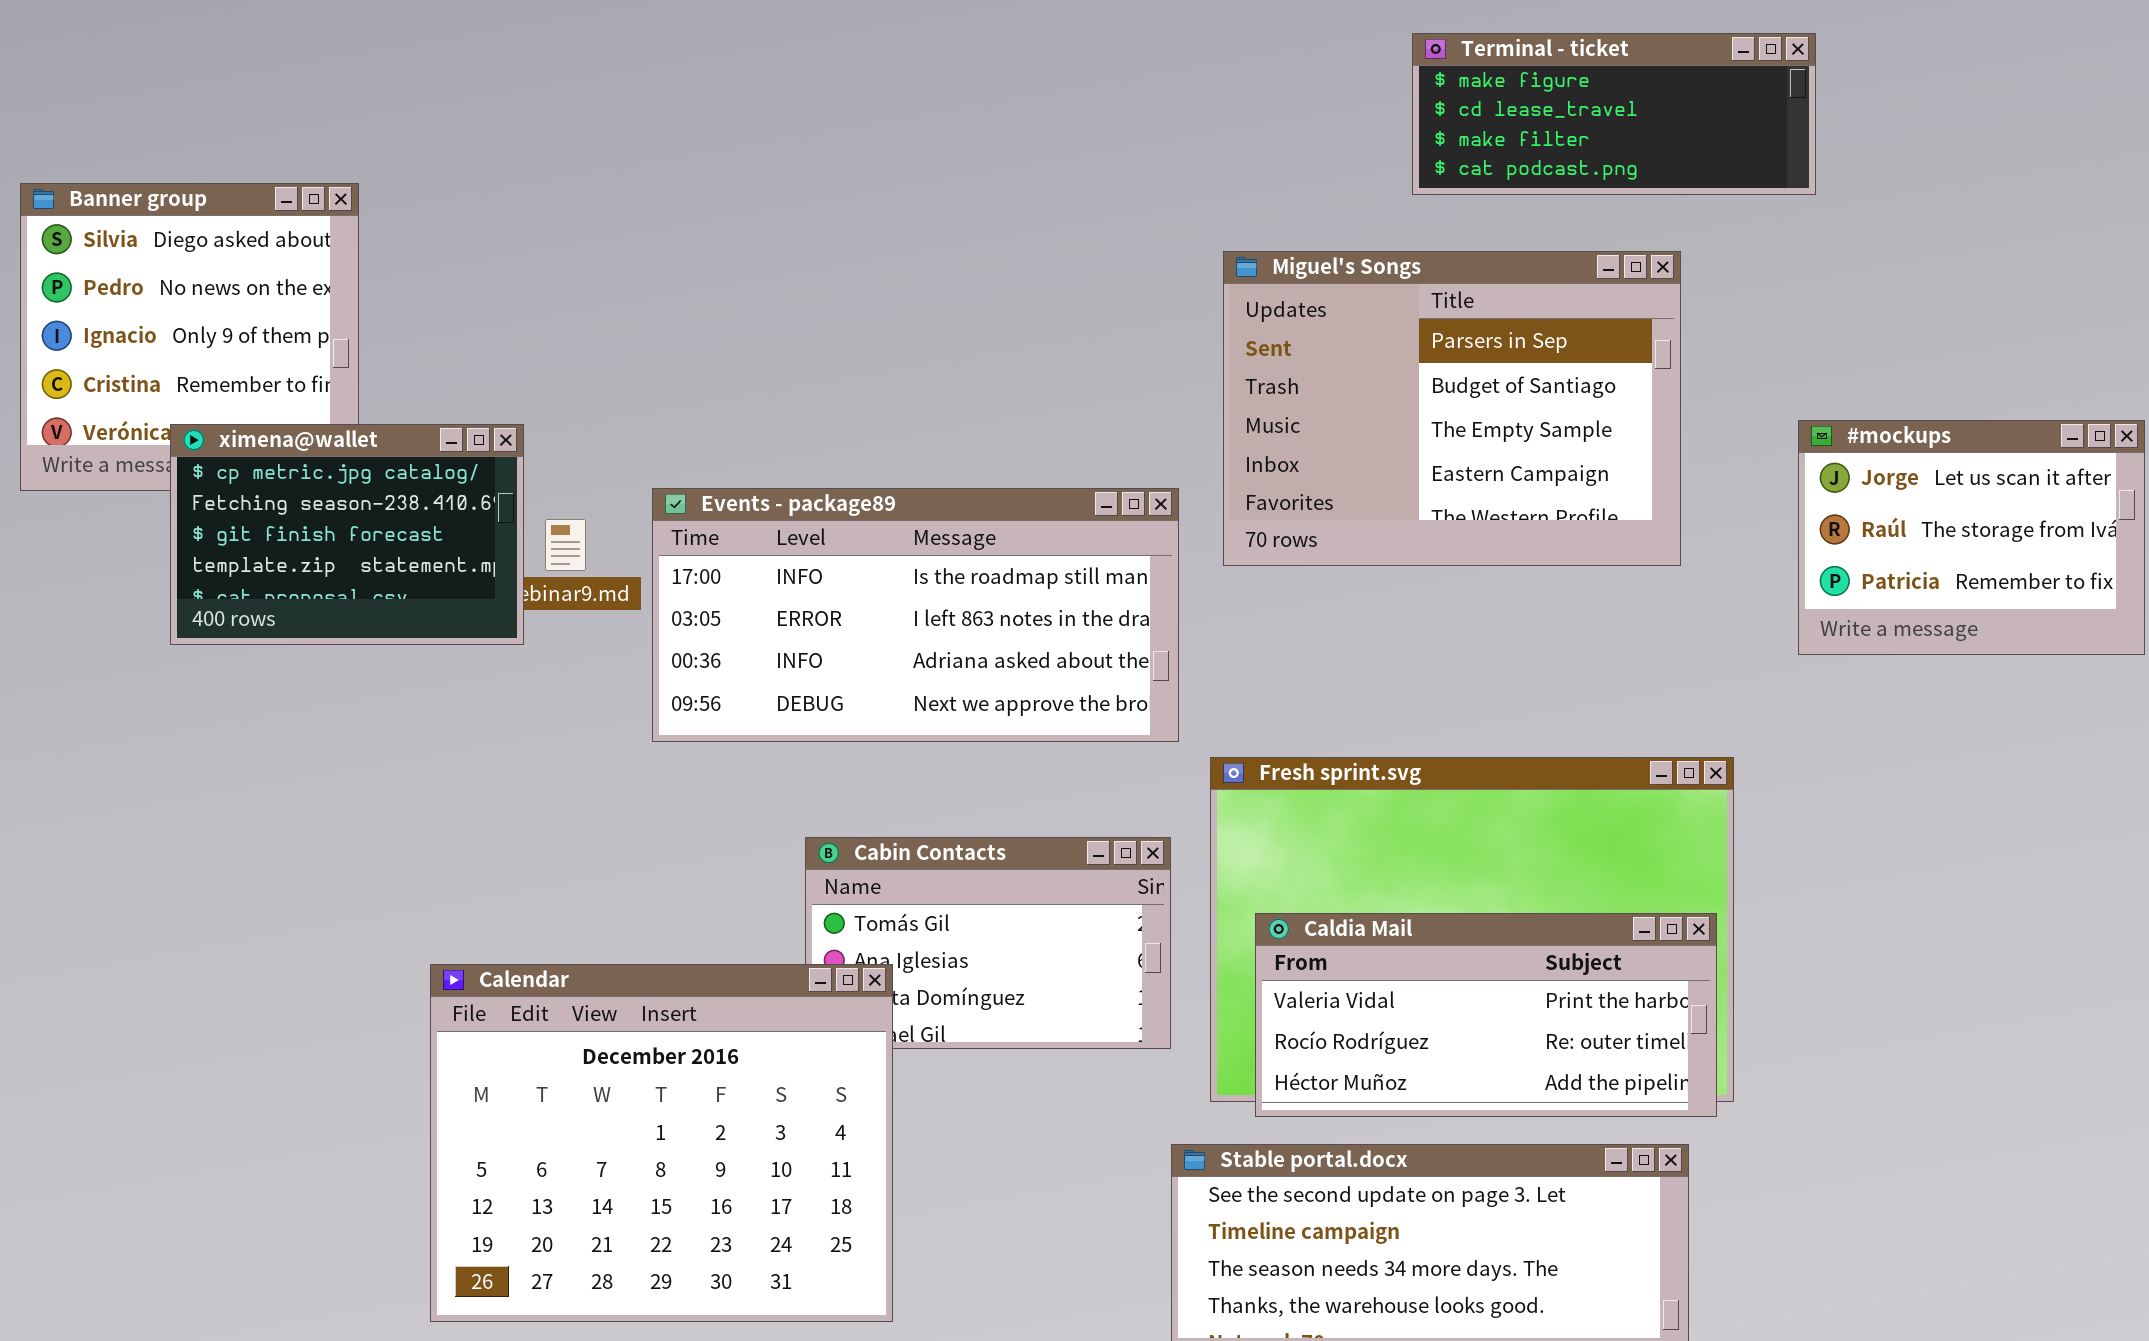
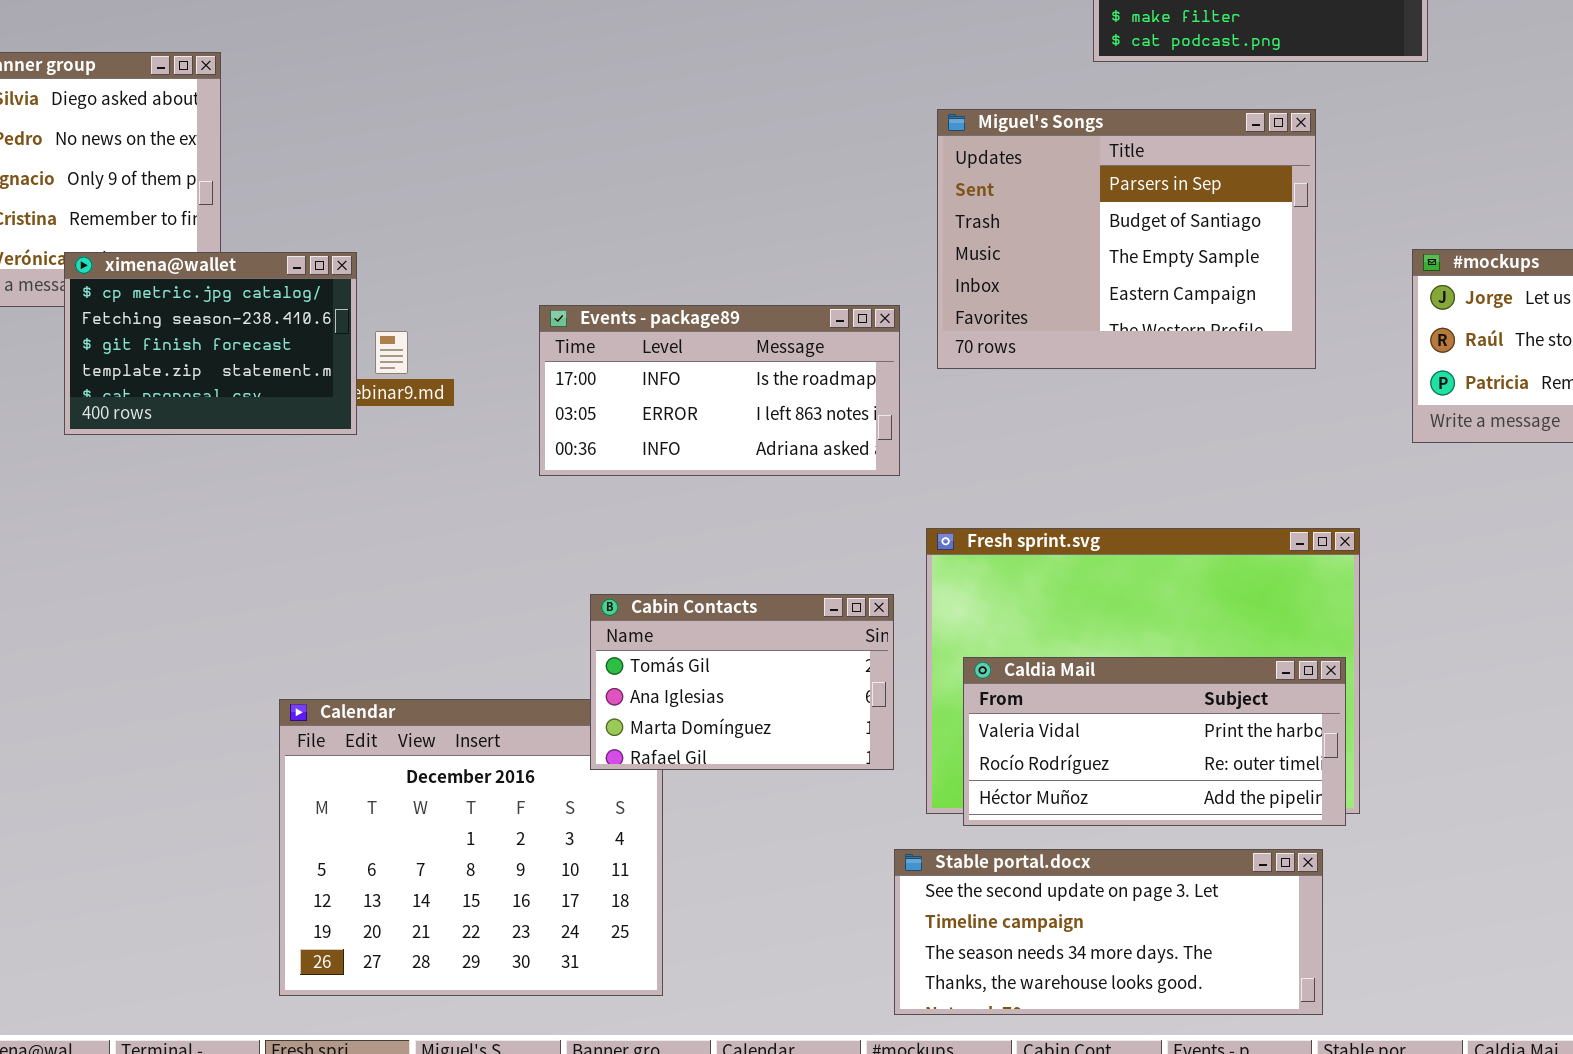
Events - package89: [652,488,1179,742] -> [539,305,900,476], resized
Cabin Contacts: [805,837,1171,1049] -> [590,594,894,770], raised

